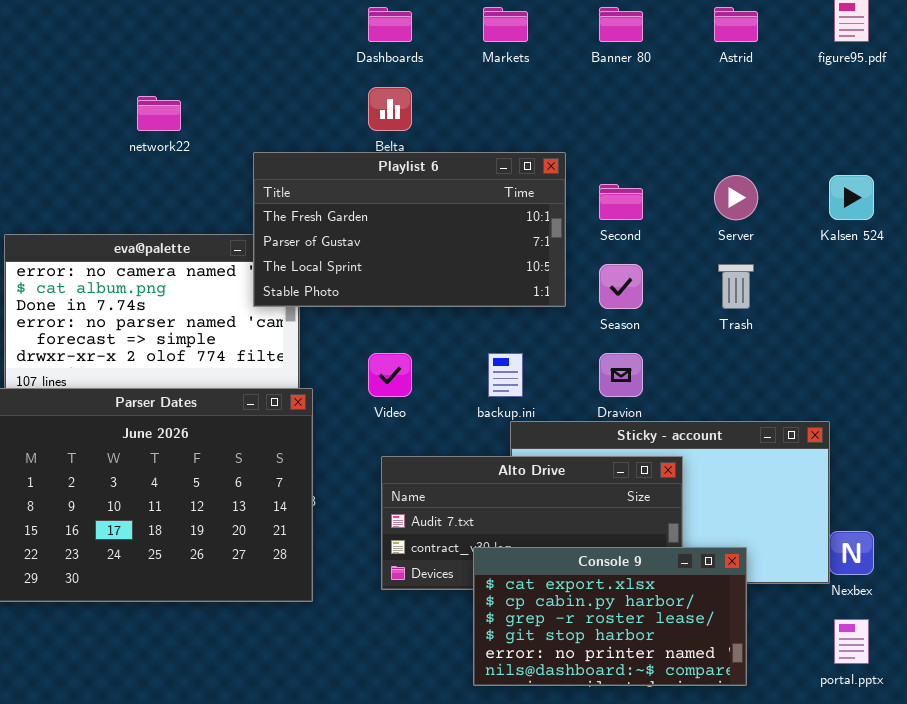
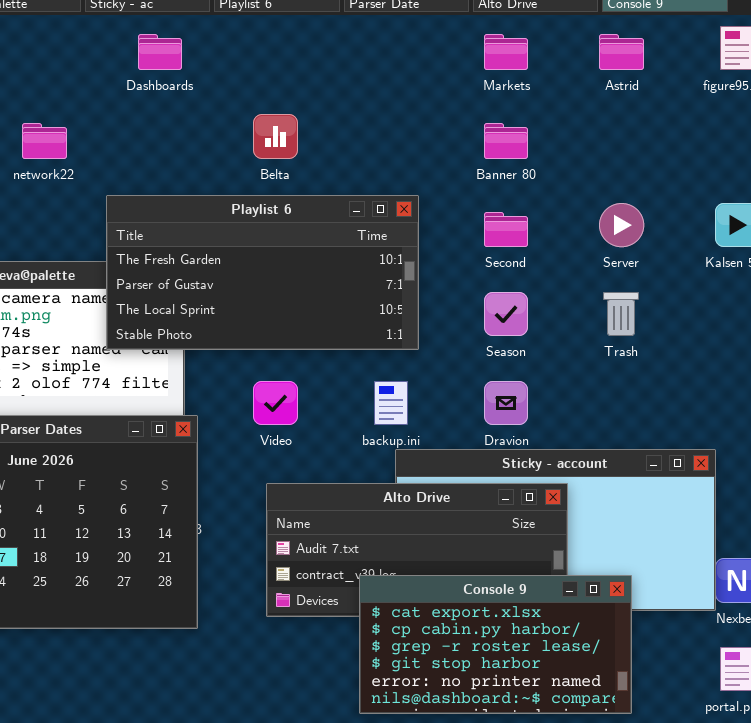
Dashboards: [368,7,412,42] -> [138,34,182,70], moved
Markets: [483,7,528,42] -> [484,34,528,70], moved
Banner 80: [599,7,643,42] -> [484,123,528,159], moved
Playlist 6: [253,152,566,307] -> [106,195,419,350], moved

